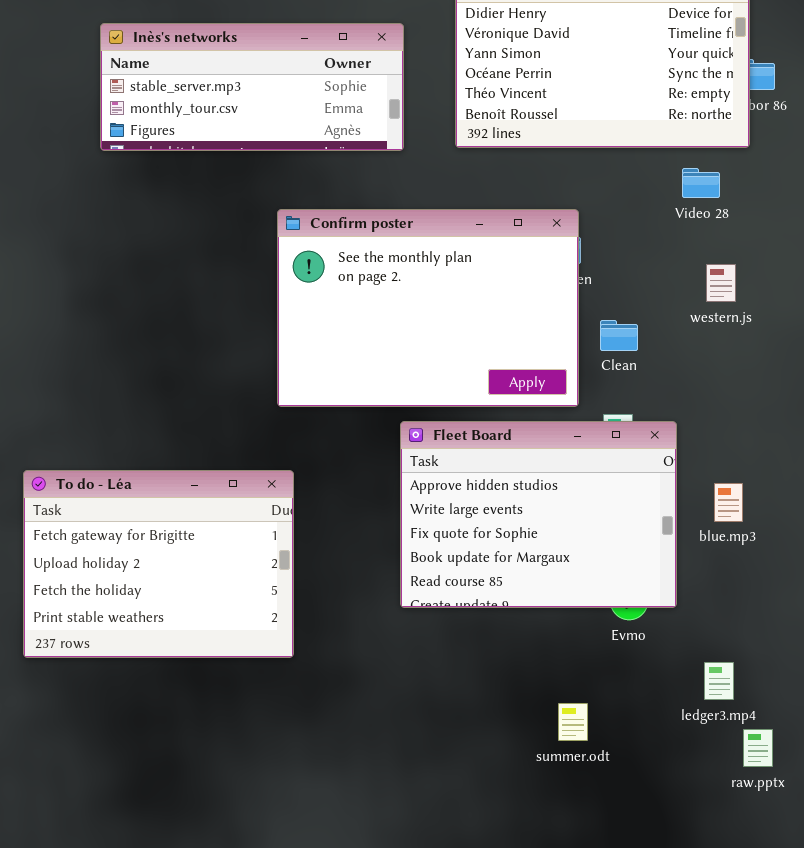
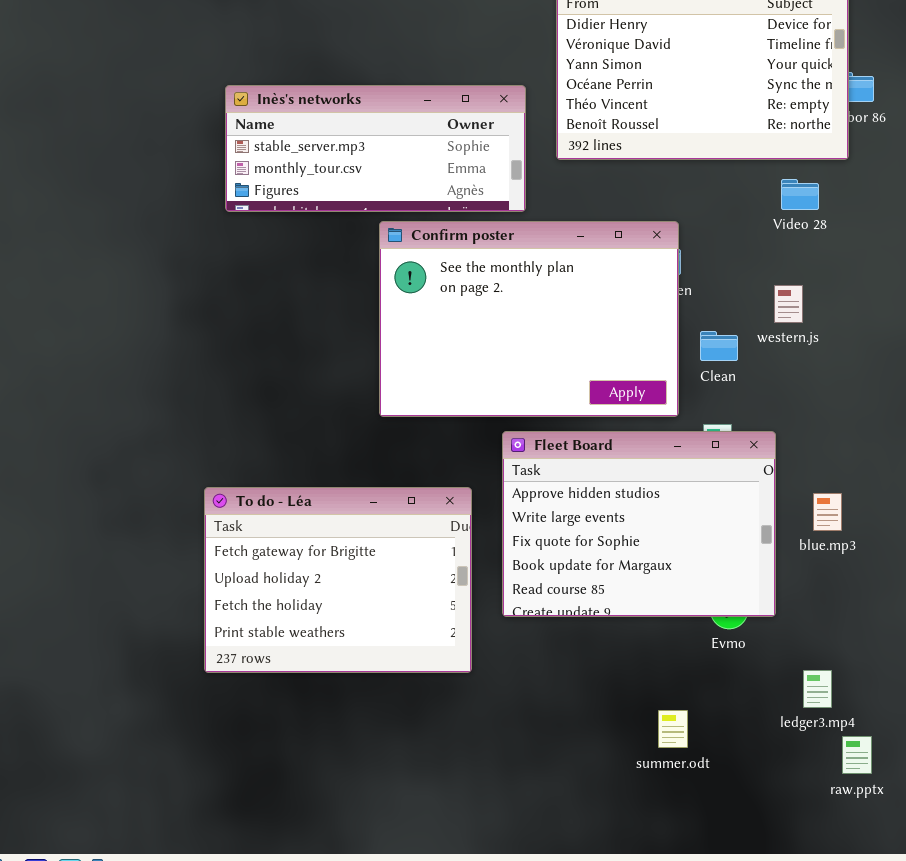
Inès's networks: [100,23,404,151] -> [225,85,526,212], moved
western.js: [706,264,736,302] -> [774,285,803,323], moved
To do - Léa: [23,470,294,658] -> [204,487,472,673], moved

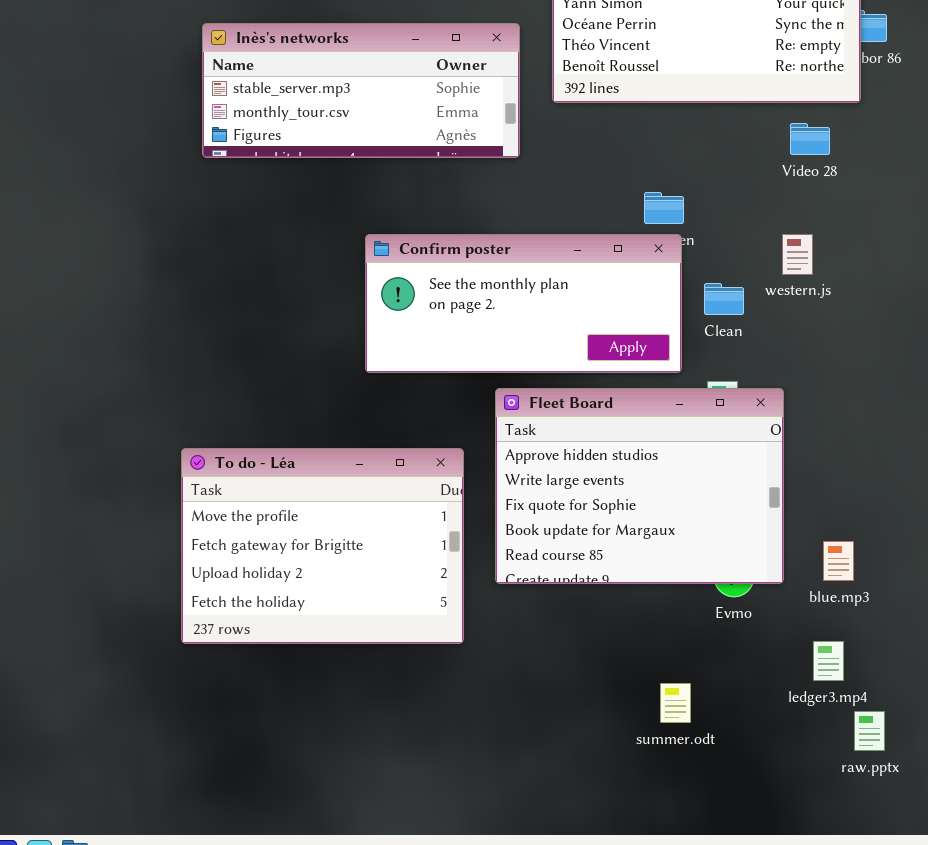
Confirm poster: [379,221,679,417] -> [365,234,682,373], resized
To do - Léa: [204,487,472,673] -> [181,448,464,644], scrolled up 1 row
blue.mp3: [813,493,842,531] -> [823,541,854,581], moved

